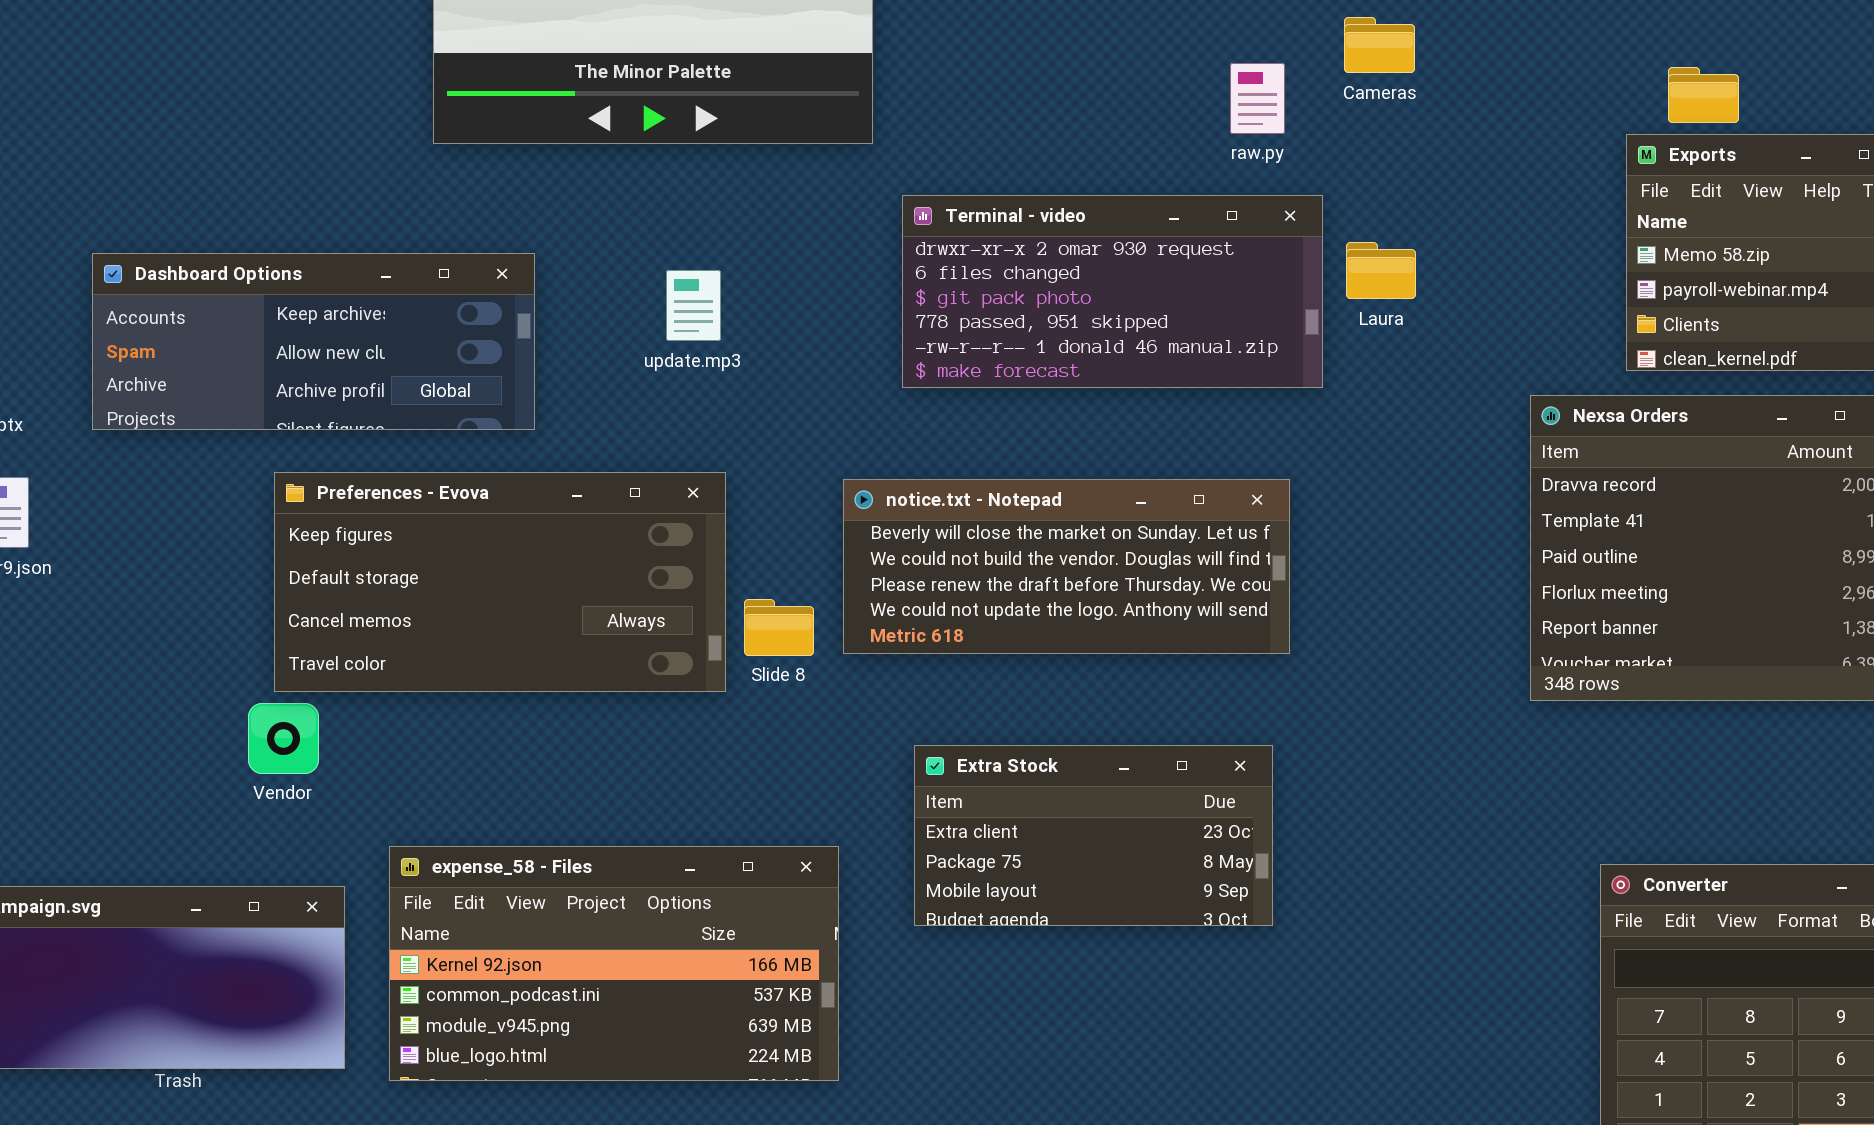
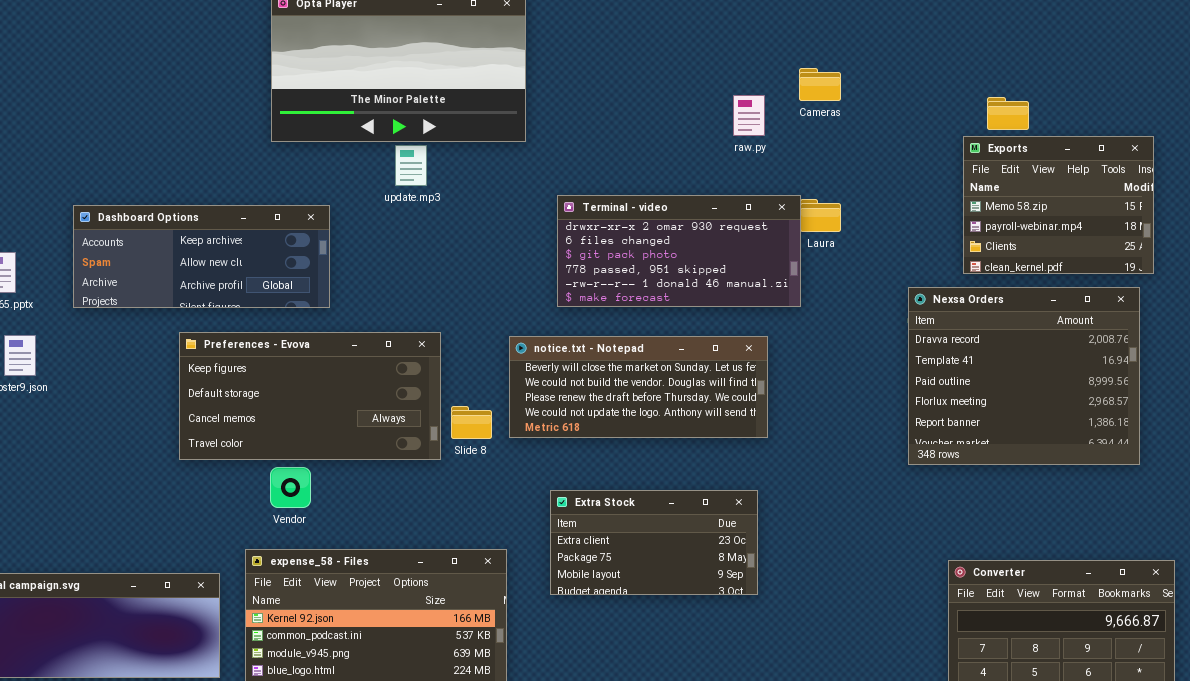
Terminal - video: [902,195,1323,388] -> [557,195,801,307], moved
update.mp3: [666,270,721,341] -> [395,145,427,186], moved
Vendor: [248,703,319,774] -> [270,467,311,508], moved

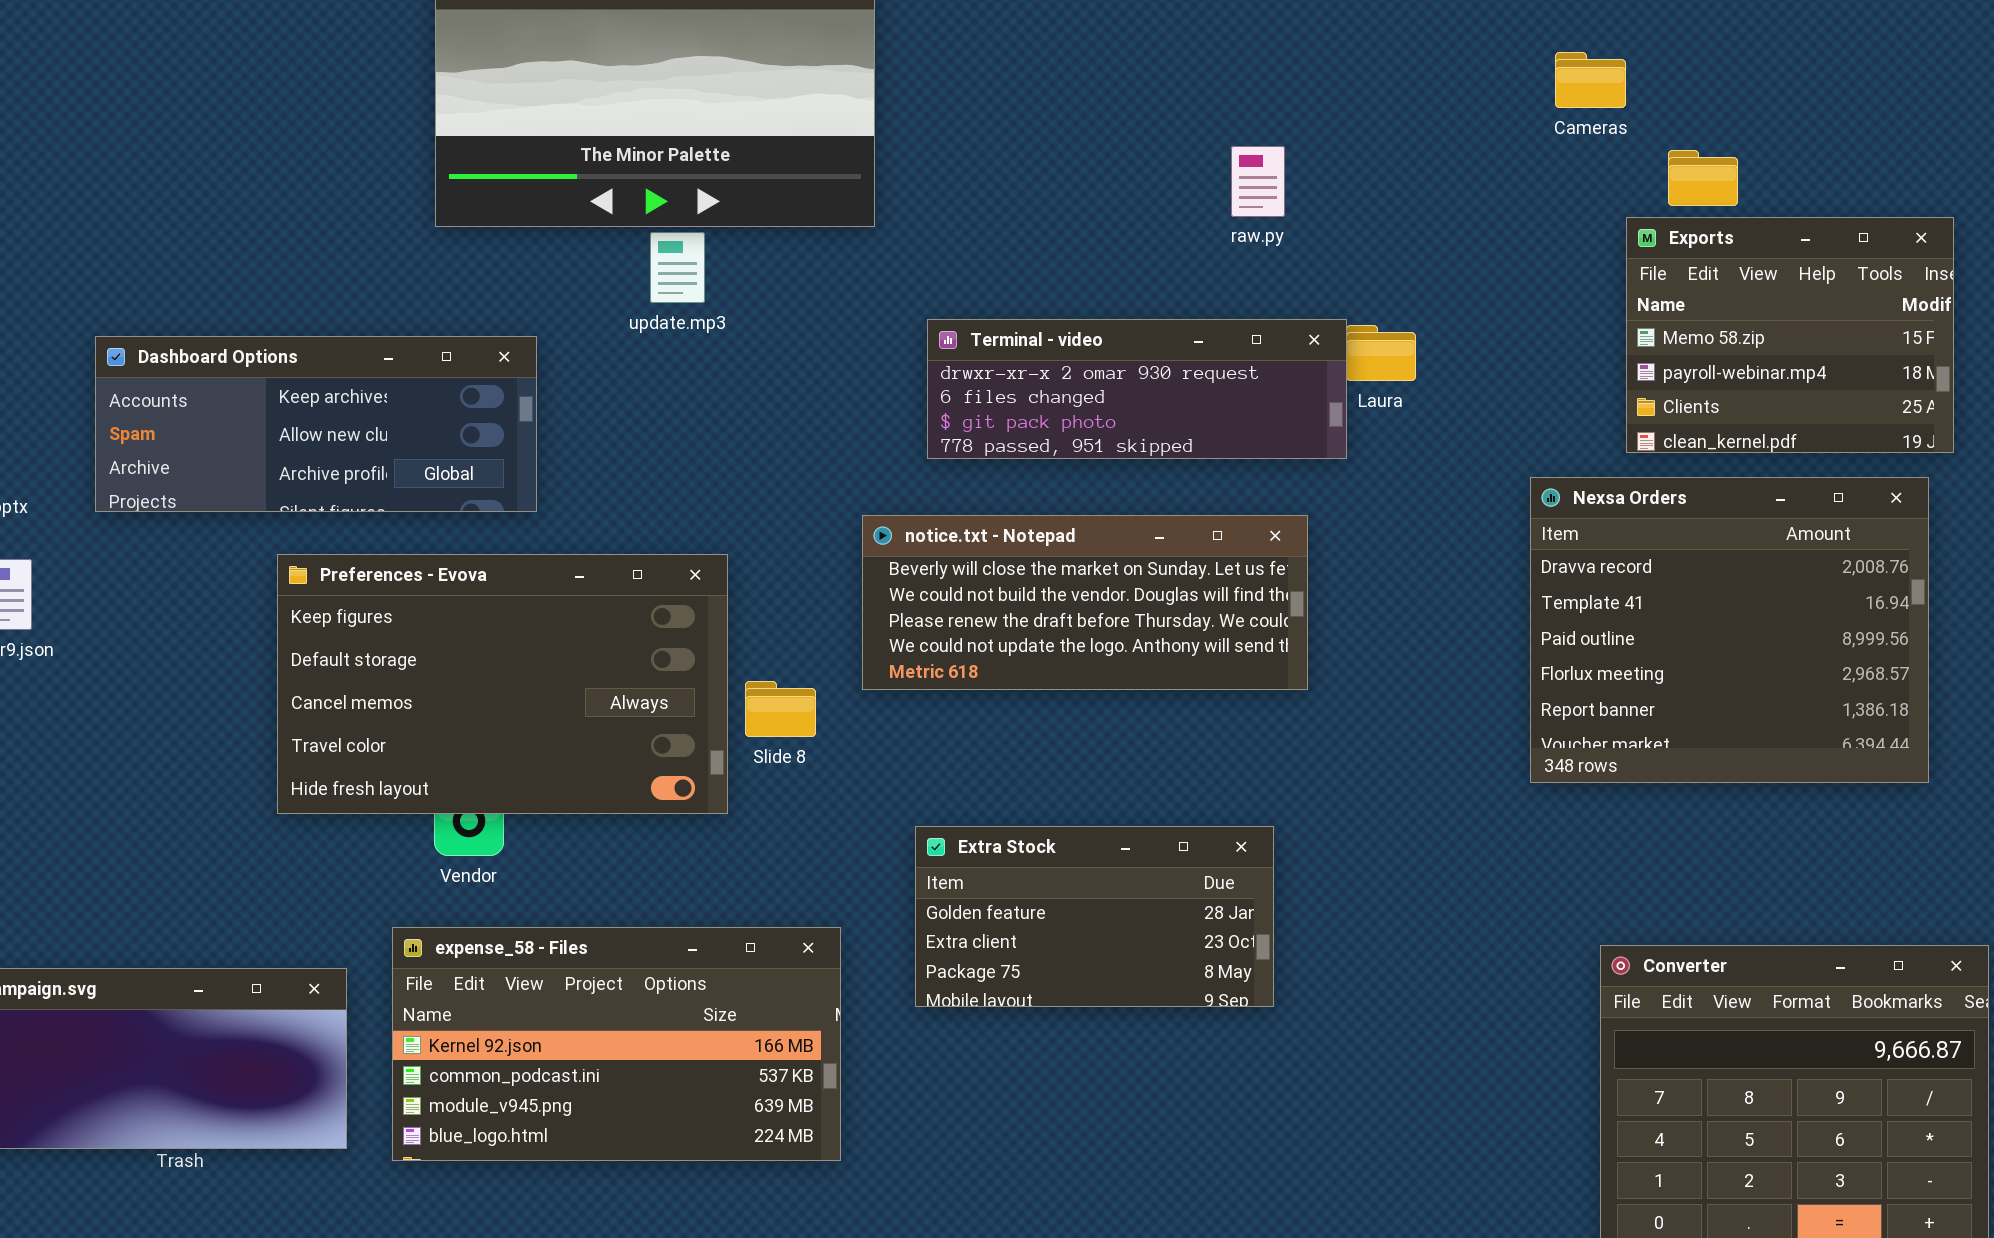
Cameras: [799,68,841,101] -> [1555,52,1626,108], moved
Terminal - video: [557,195,801,307] -> [927,319,1347,459], resized
Preferences - Evova: [179,332,441,460] -> [277,554,728,814], resized
notice.txt - Notepad: [509,336,768,438] -> [862,515,1308,690], moved
Extra Stock: [550,490,758,595] -> [915,826,1274,1007], scrolled up 1 row

